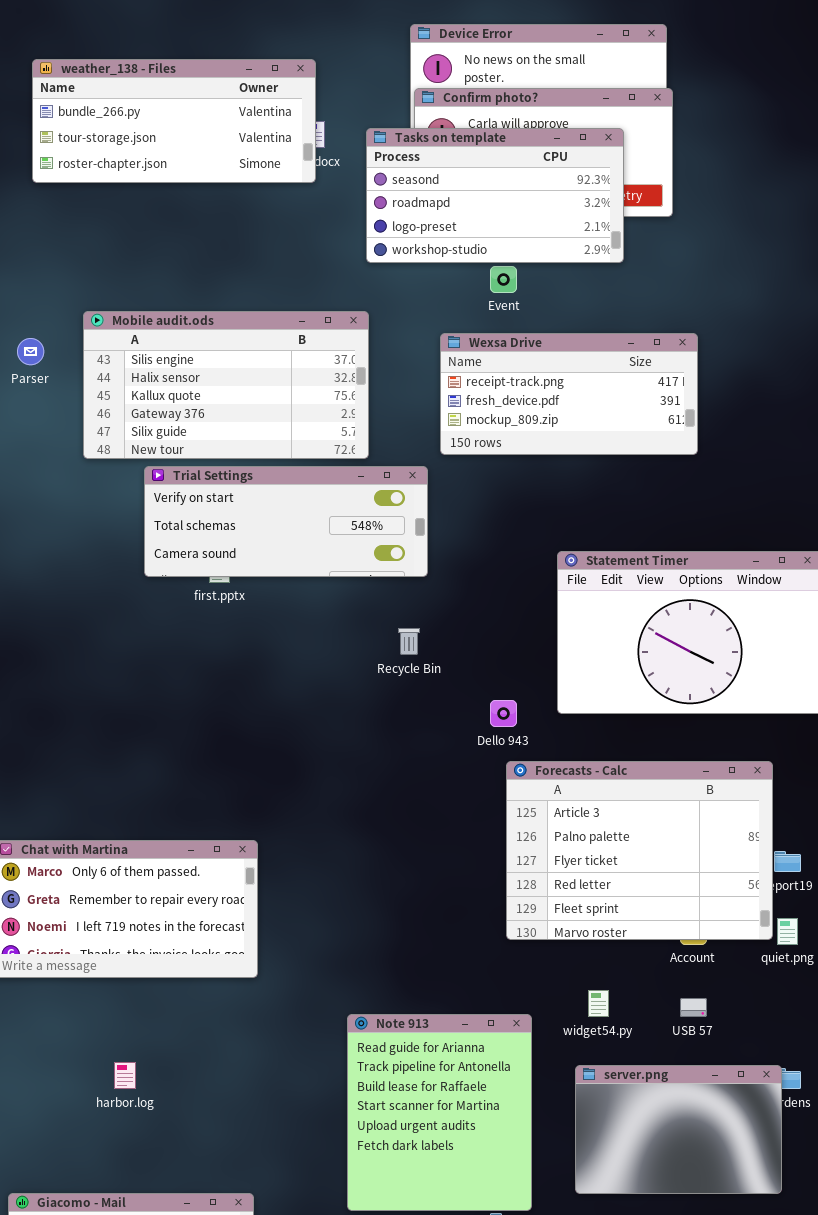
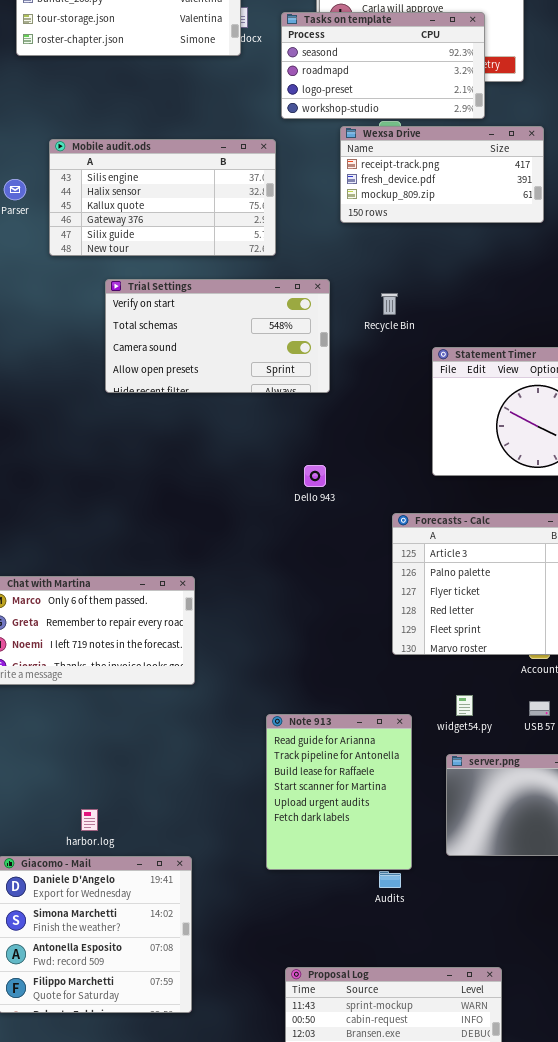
Mobile audit.ods: [83,311,369,459] -> [49,139,276,256], moved
Wexsa Drive: [440,333,698,455] -> [340,126,544,223], moved
Trial Settings: [144,466,428,577] -> [105,279,330,393], resized
Recycle Bin: [398,628,420,655] -> [381,293,398,315], moved
Dello 943: [490,700,517,727] -> [304,465,326,487], moved
harbor.log: [114,1062,136,1089] -> [81,809,98,831], moved

